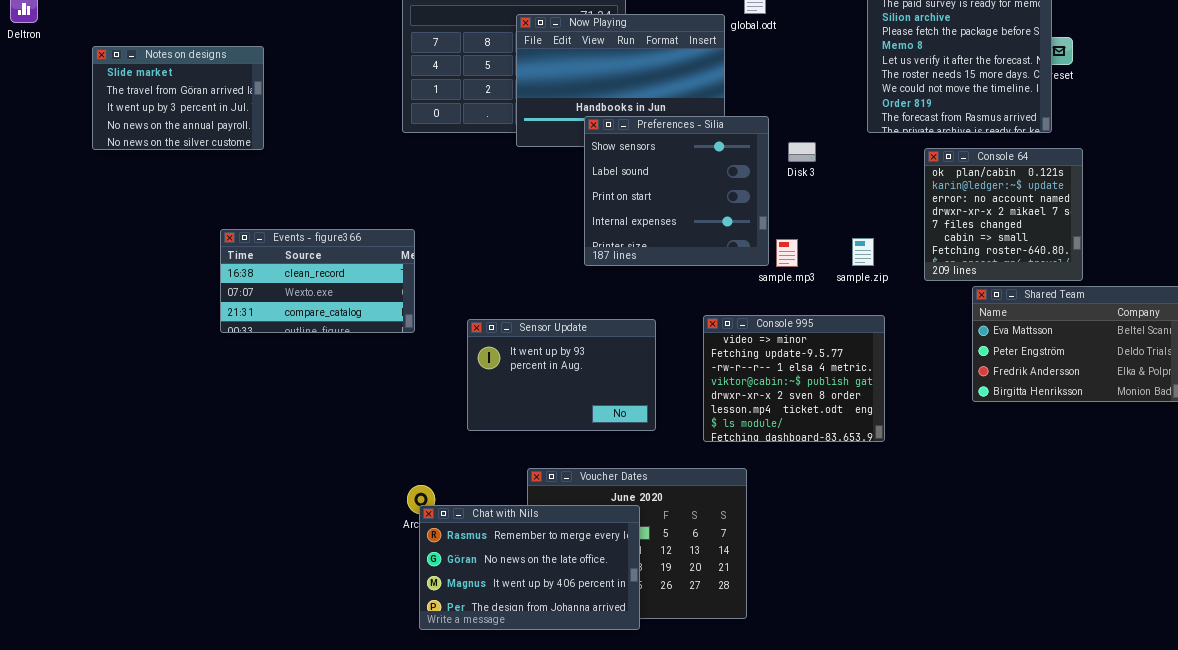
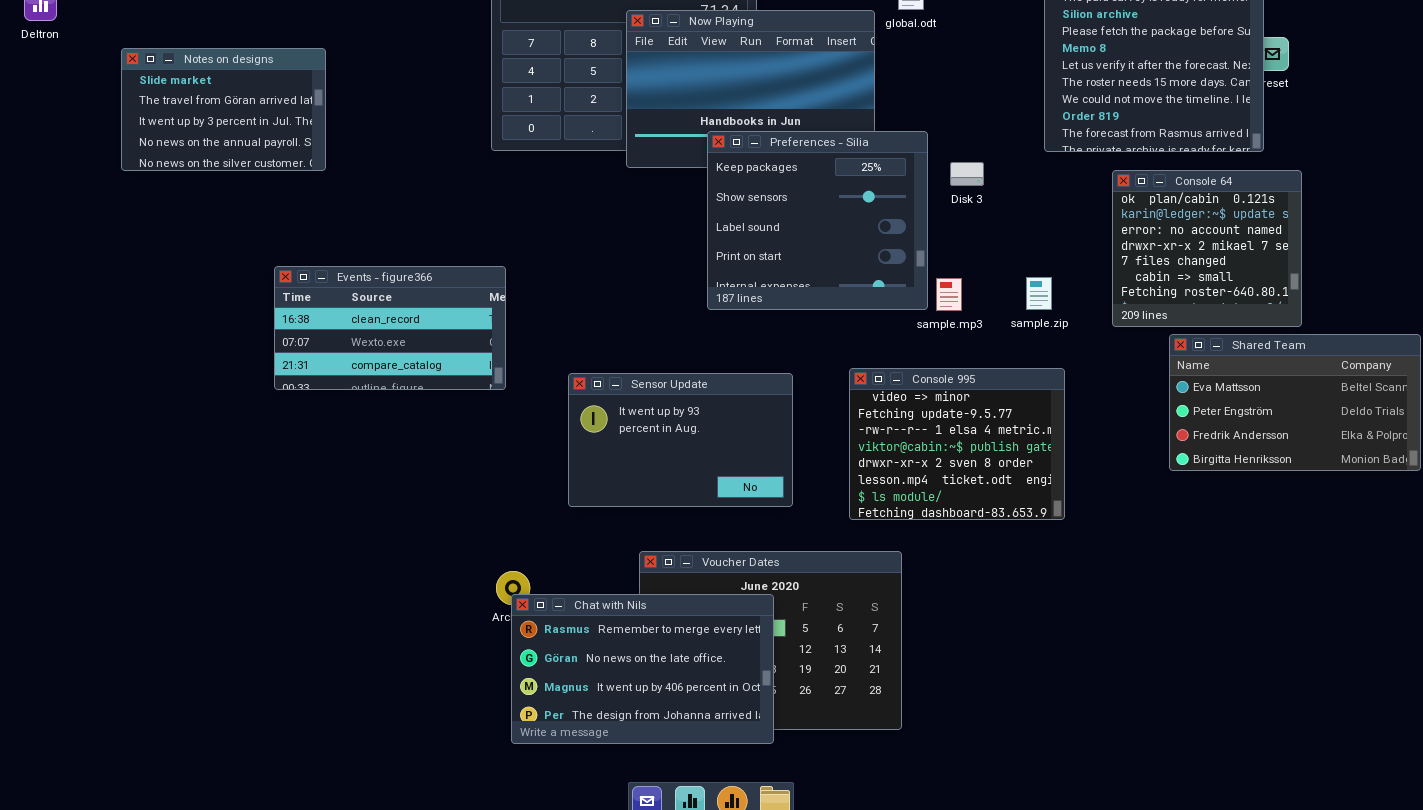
Preferences - Silia: [584,116,769,266] -> [707,131,928,310], scrolled up 1 row

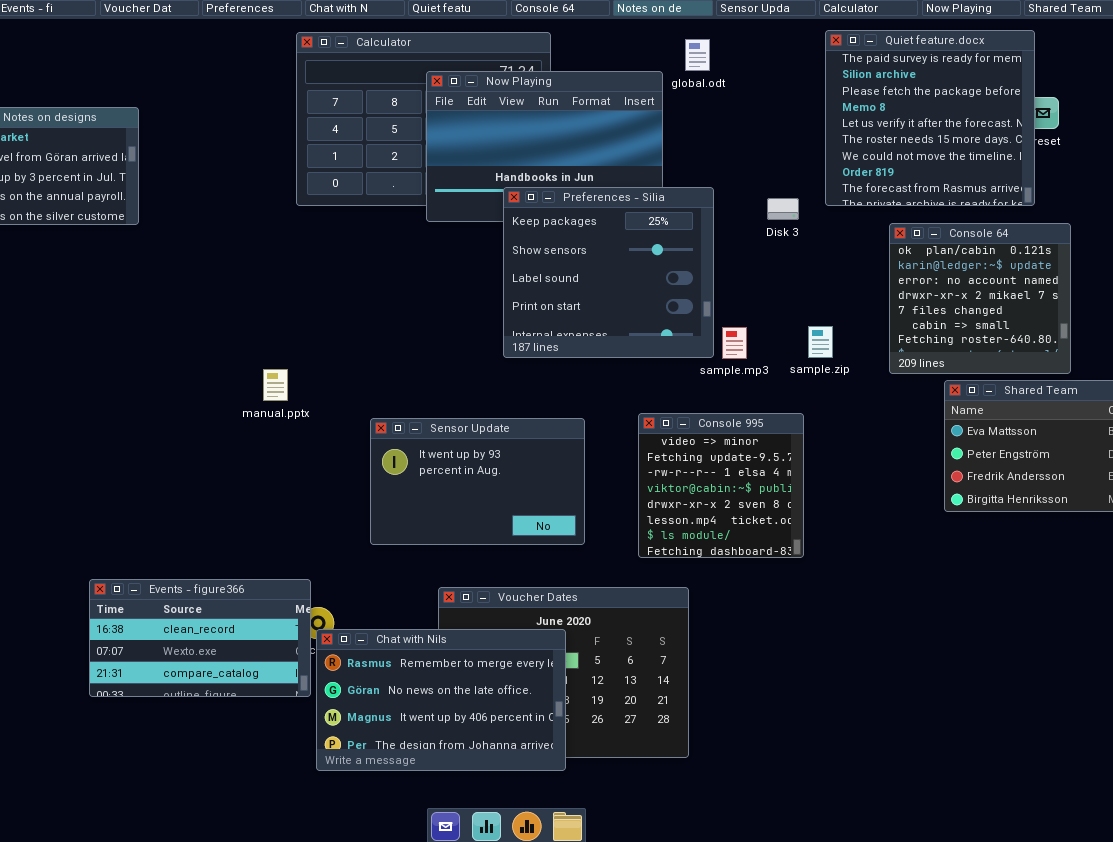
Disk 3: [950,162,984,186] -> [767,198,799,220], moved
Events - figure366: [274,266,506,390] -> [89,579,311,697], moved
Console 995: [849,368,1065,520] -> [638,413,804,558], resized

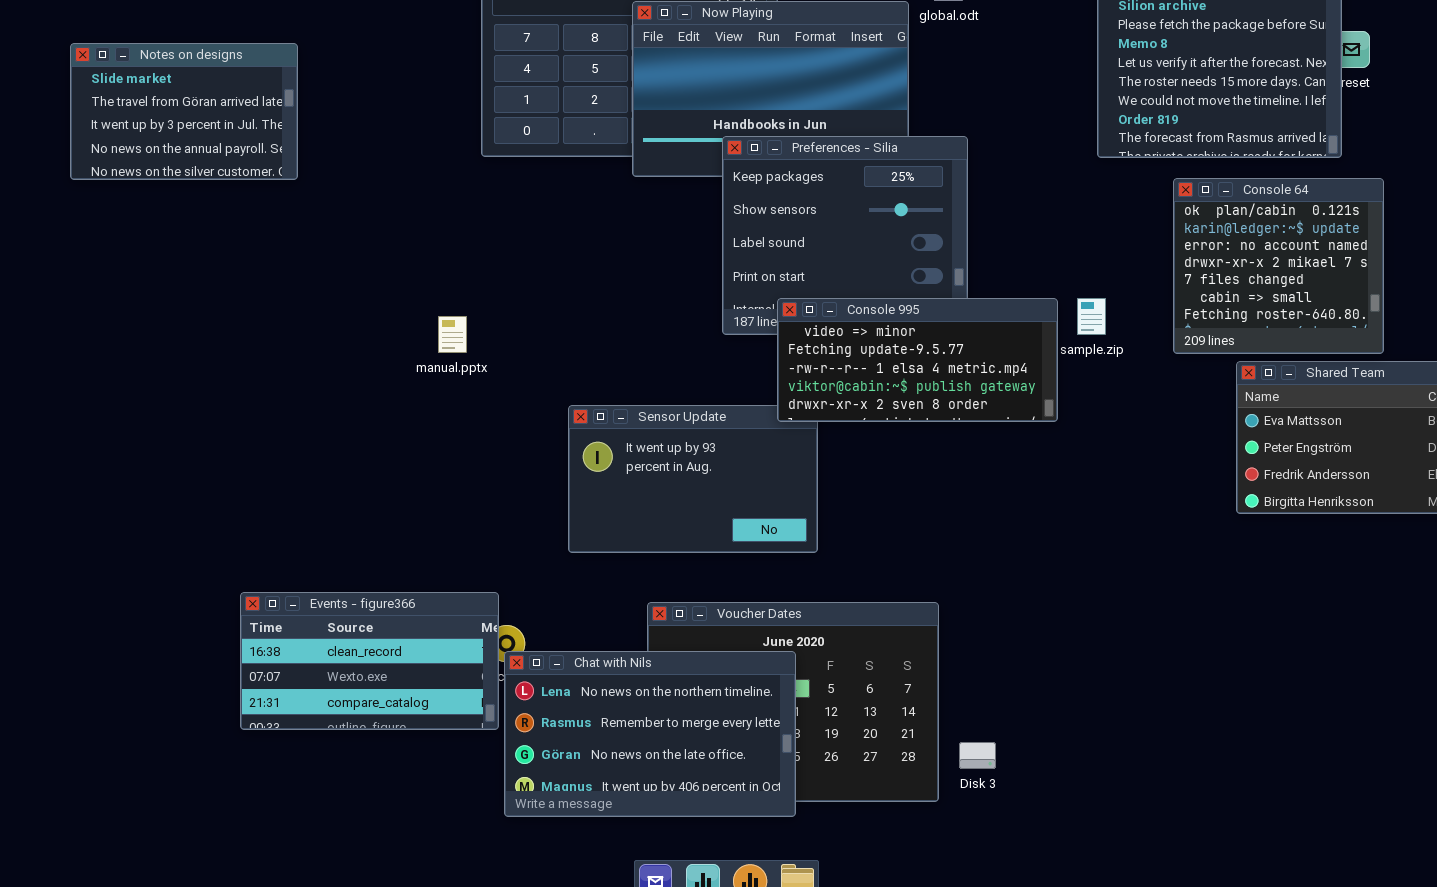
Disk 3: [767,198,799,220] -> [959,742,996,769], moved
manual.pptx: [263,369,288,401] -> [438,316,467,353], moved
Console 995: [638,413,804,558] -> [777,298,1058,422], moved, resized
Chat with Nils: [316,629,566,771] -> [504,651,796,817], scrolled up 1 row

